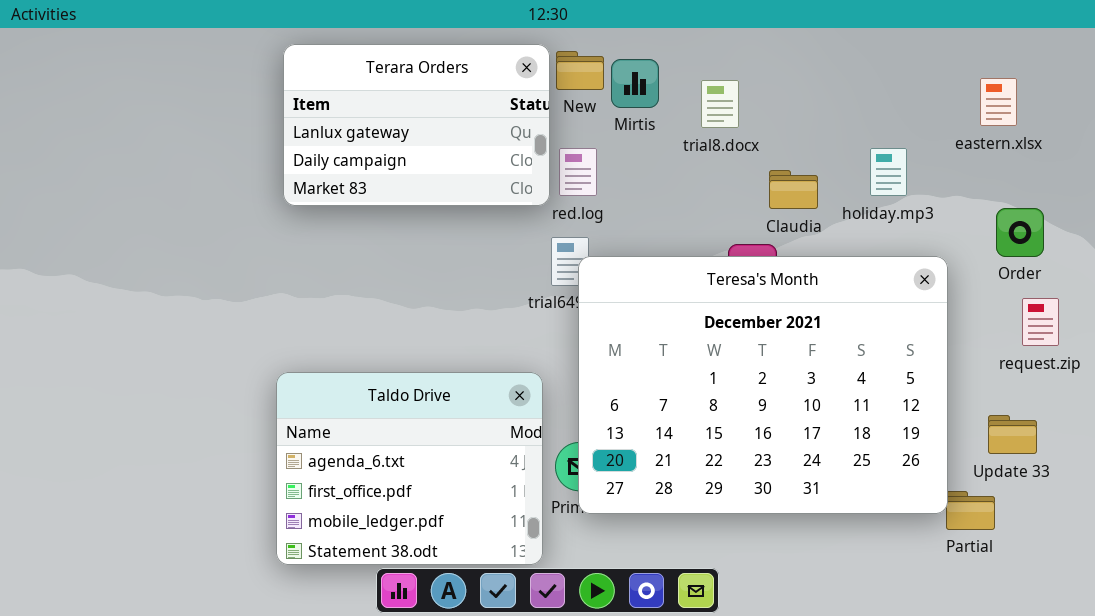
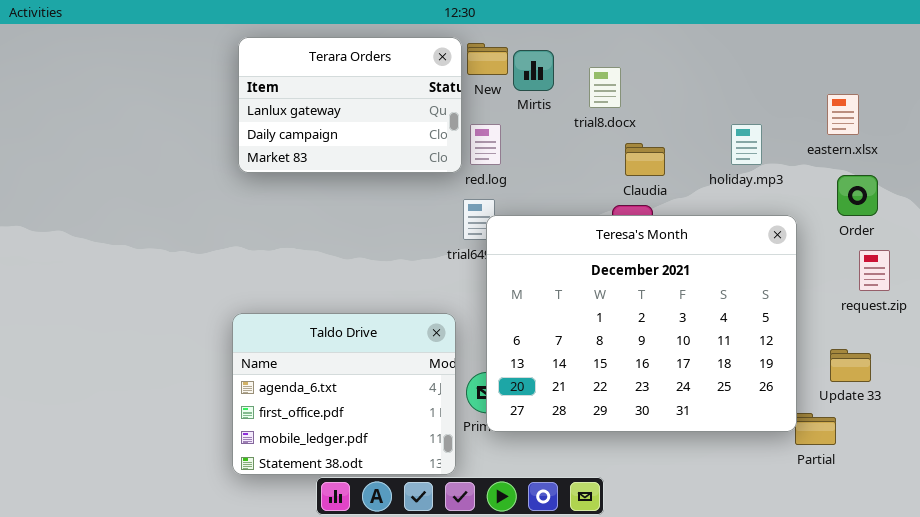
eastern.xlsx: [980,78,1017,126] -> [827,94,859,135], moved
Claudia: [769,170,818,209] -> [625,143,665,176], moved

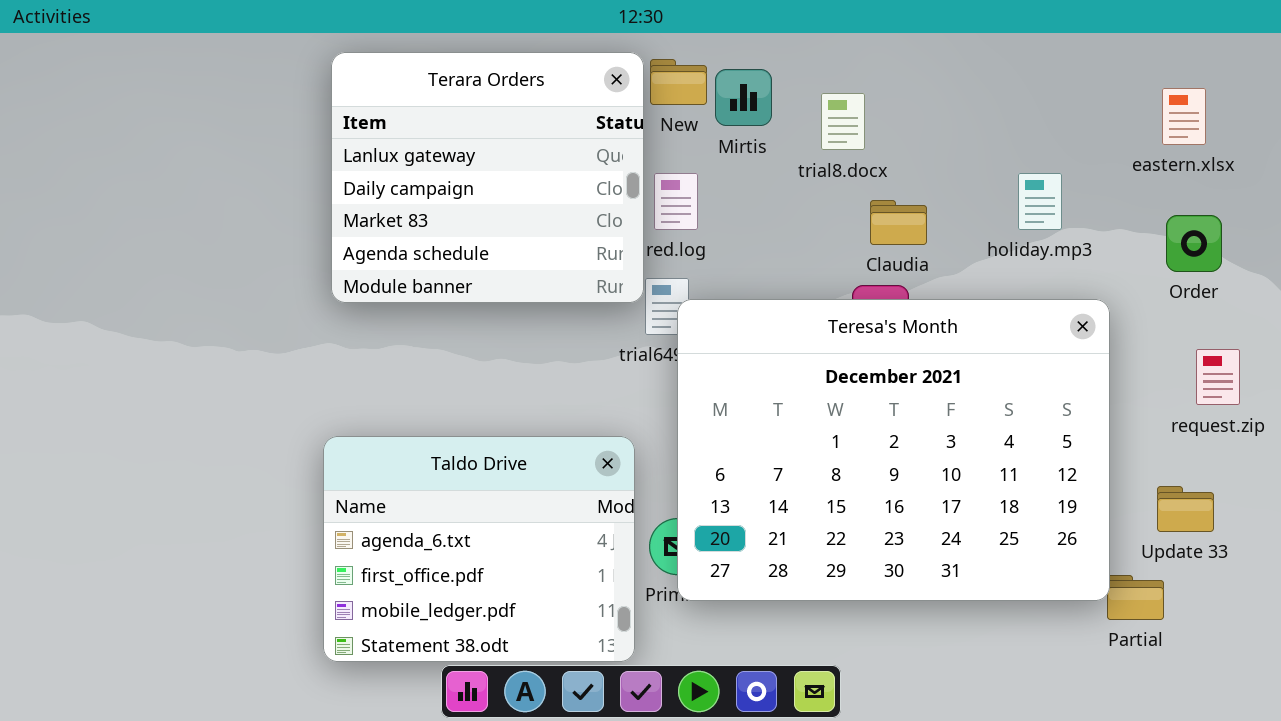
Terara Orders: [238,37,462,173] -> [331,52,644,303], resized
eastern.xlsx: [827,94,859,135] -> [1162,88,1206,145], moved
Order: [837,175,878,216] -> [1166,215,1222,272], moved

